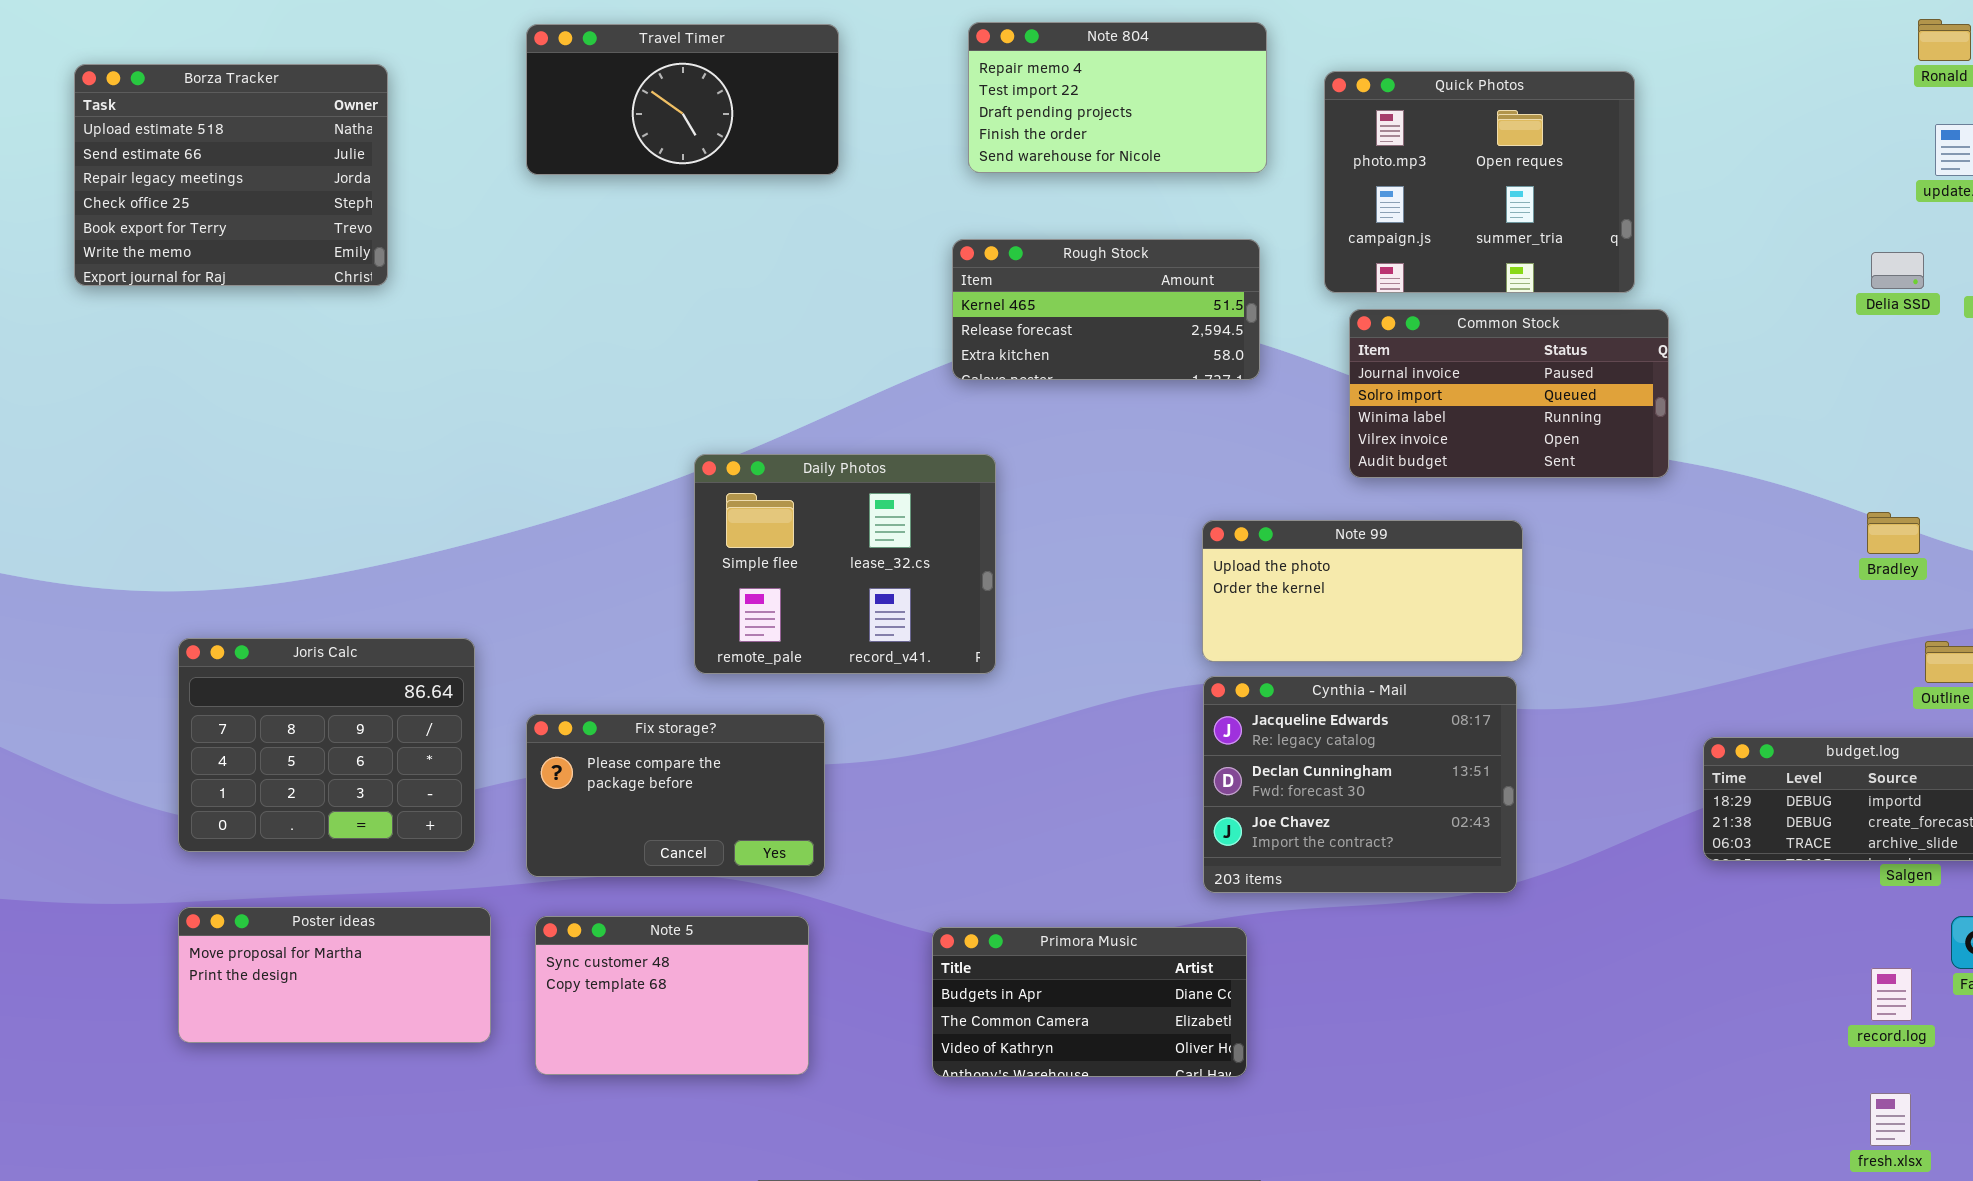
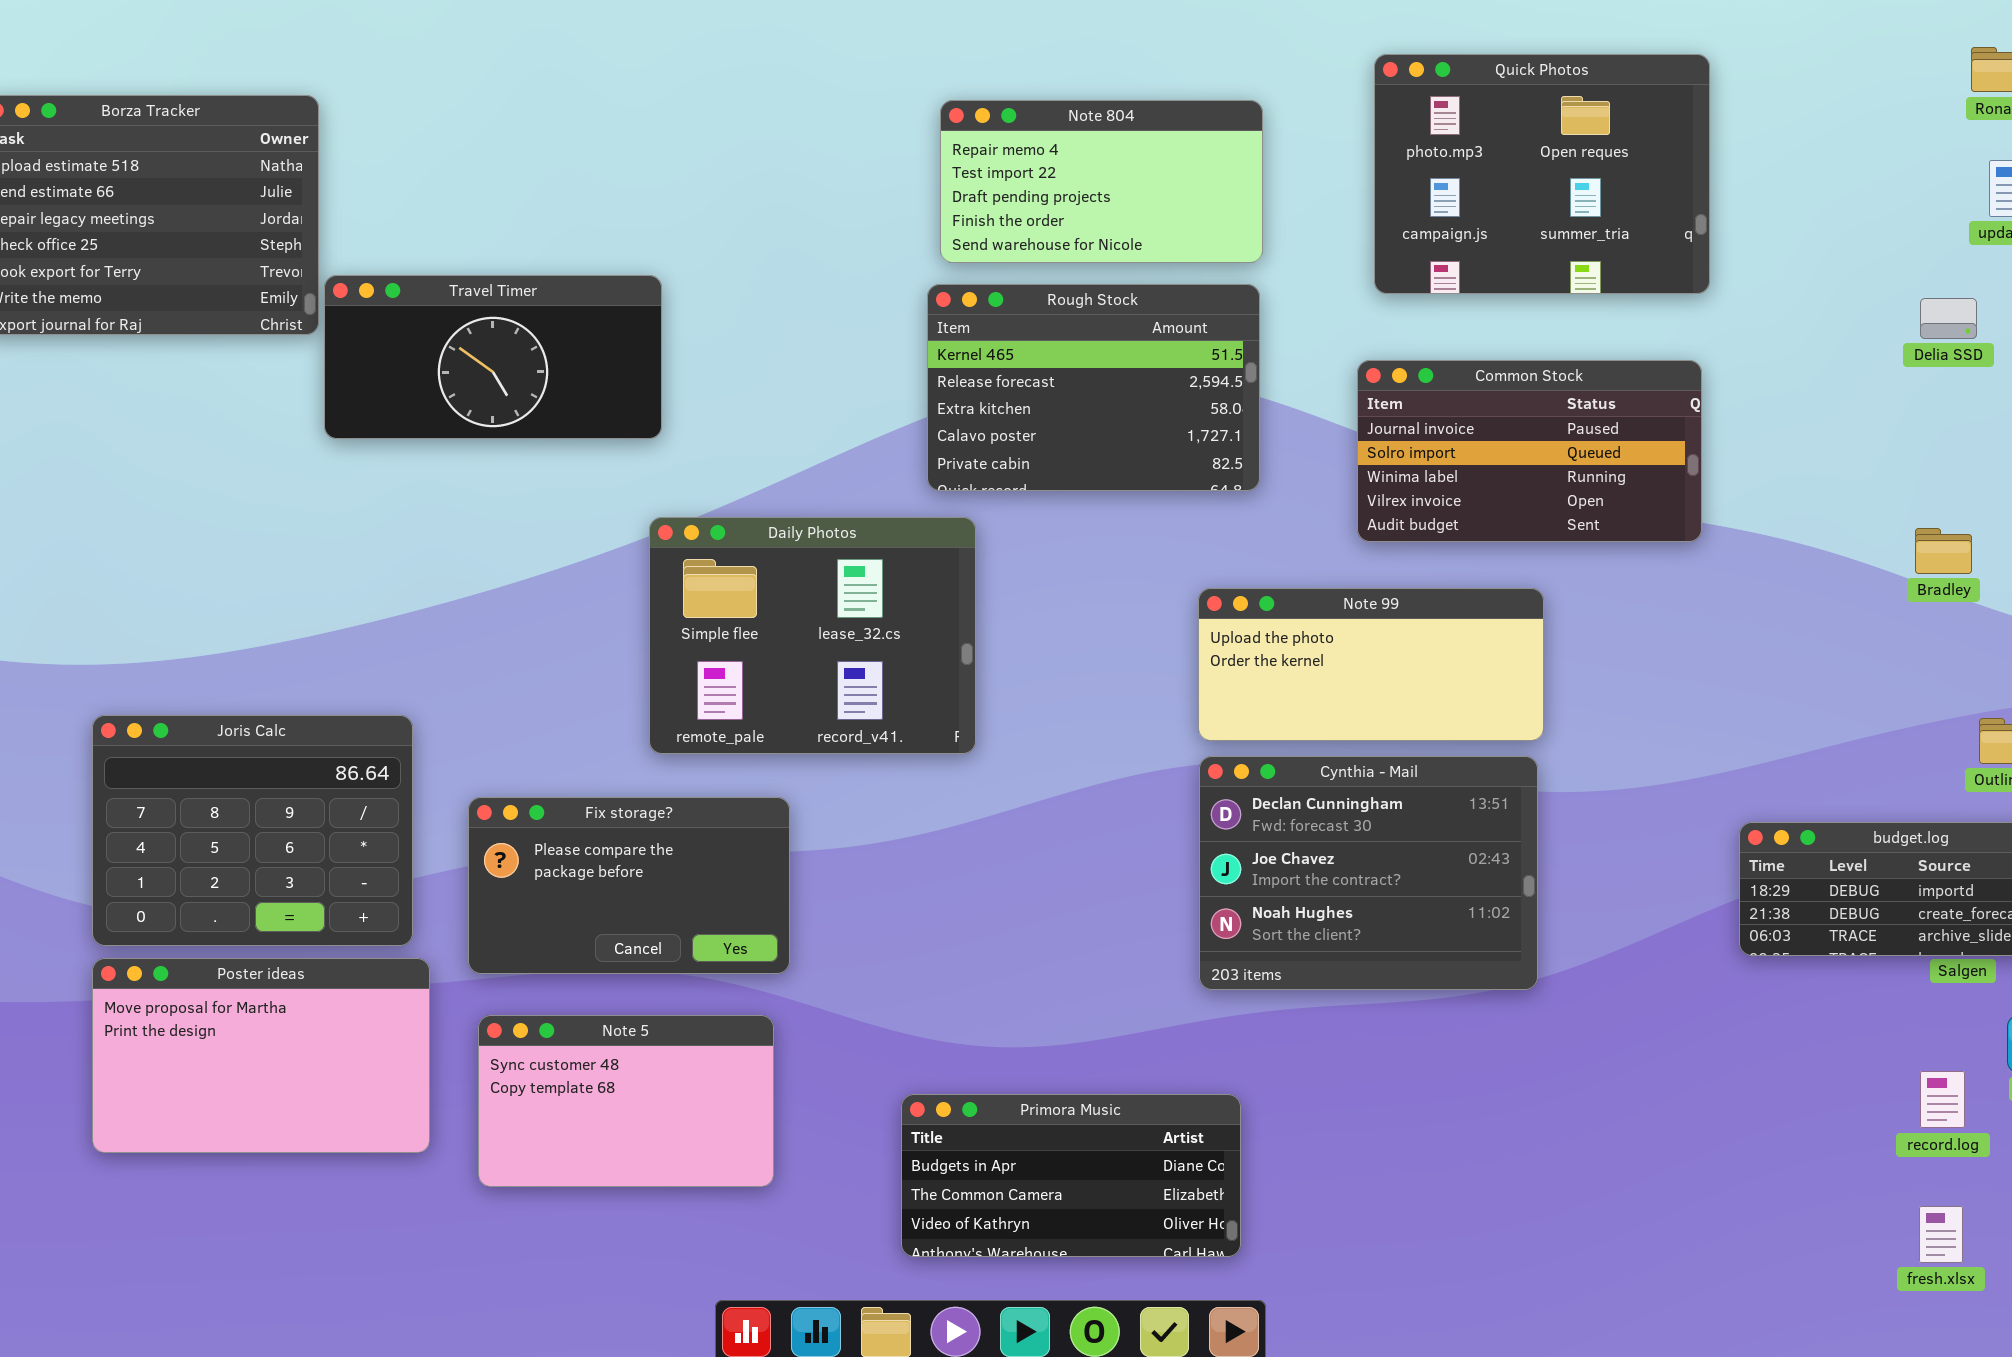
Note 804: [968,22,1267,173] -> [940,100,1263,263], moved
Travel Timer: [526,24,839,175] -> [324,275,662,439], moved
Quick Photos: [1324,71,1635,293] -> [1374,54,1710,294], moved
Rough Stock: [952,239,1260,380] -> [927,284,1260,491], resized
Bradley: [1867,512,1920,554] -> [1915,528,1972,574], moved
Cynthia - Mail: [1203,676,1517,893] -> [1199,756,1538,990], scrolled down 1 row
Poster ideas: [178,907,491,1043] -> [92,958,430,1153], resized
Primora Music: [932,927,1247,1077] -> [901,1094,1241,1257], moved

